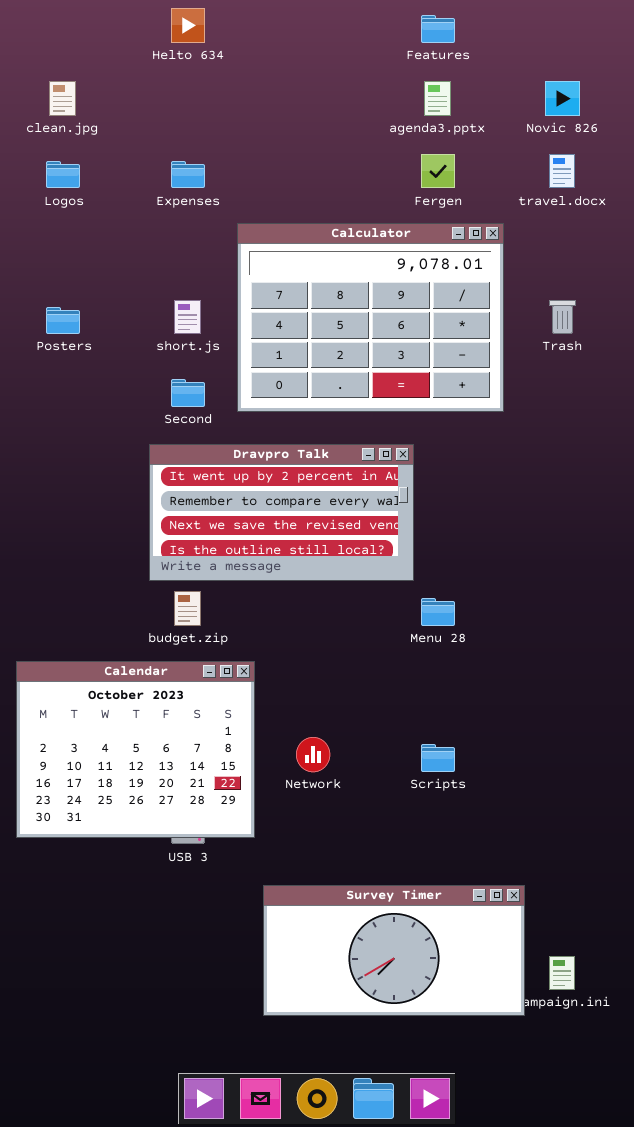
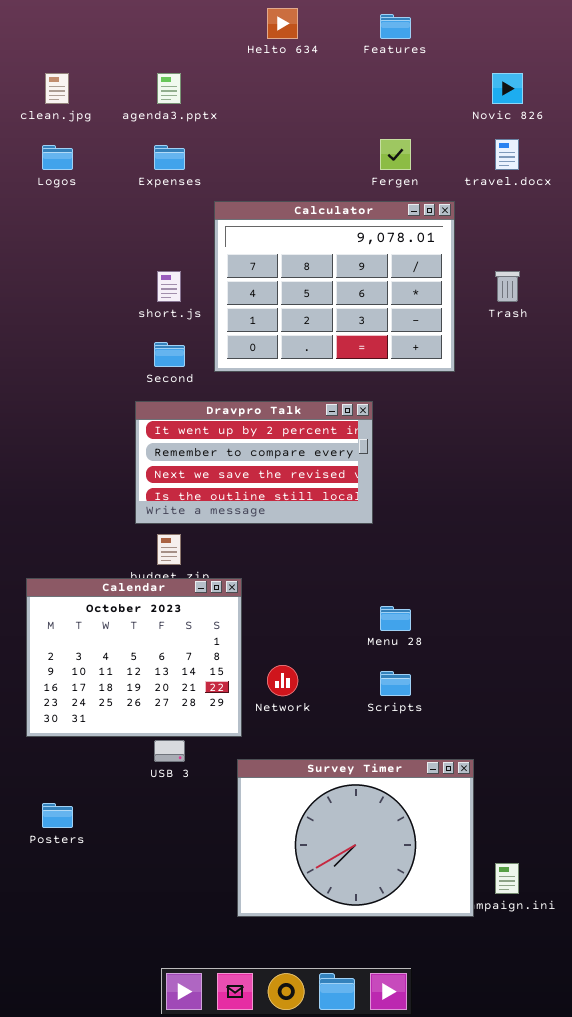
Helto 634: [171,8,205,43] -> [267,8,298,39], moved
agenda3.pptx: [424,81,451,116] -> [157,73,181,104], moved
Posters: [46,307,80,334] -> [42,803,73,828], moved
Menu 28: [421,598,455,626] -> [380,606,411,631], moved
Calendar: [16,661,255,838] -> [26,578,242,737], moved
Survey Timer: [263,885,525,1016] -> [237,759,474,917], resized

